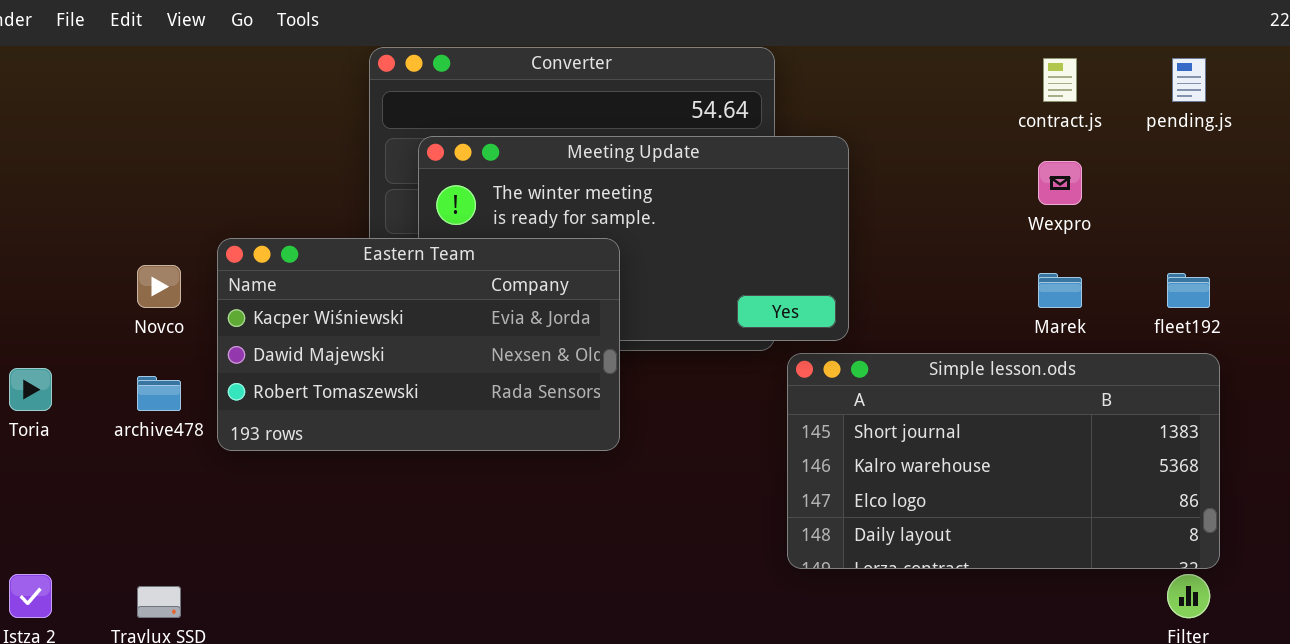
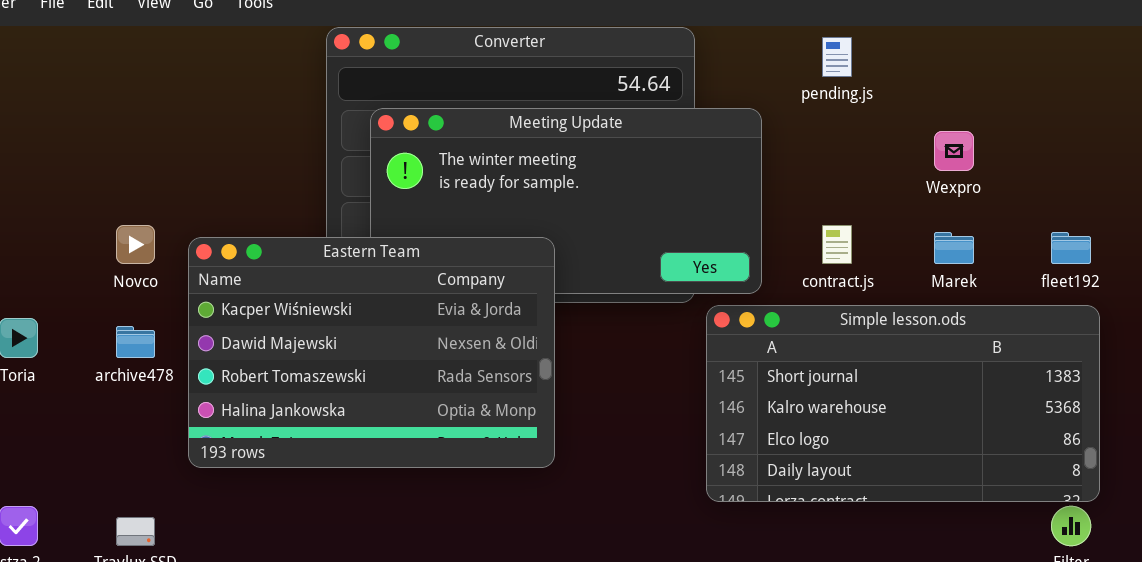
contract.js: [1043,58,1077,102] -> [822,225,852,264], moved
pending.js: [1172,58,1206,102] -> [822,37,852,77], moved
Eastern Team: [217,238,620,451] -> [188,237,555,468], moved, resized

